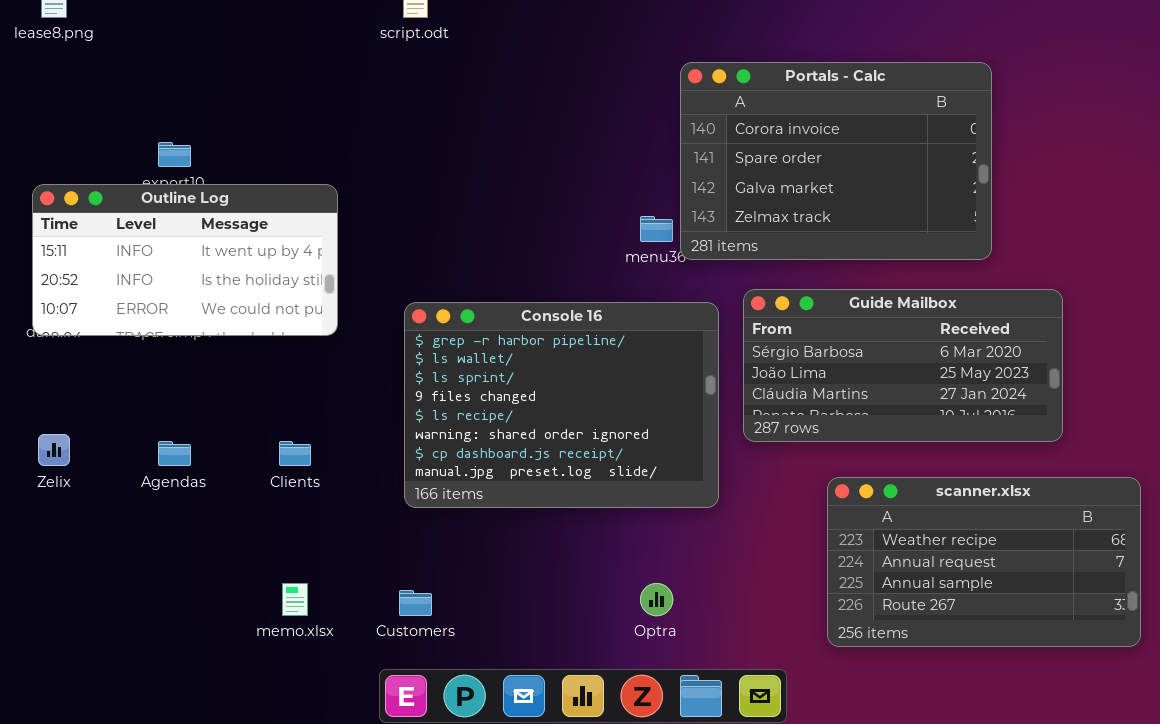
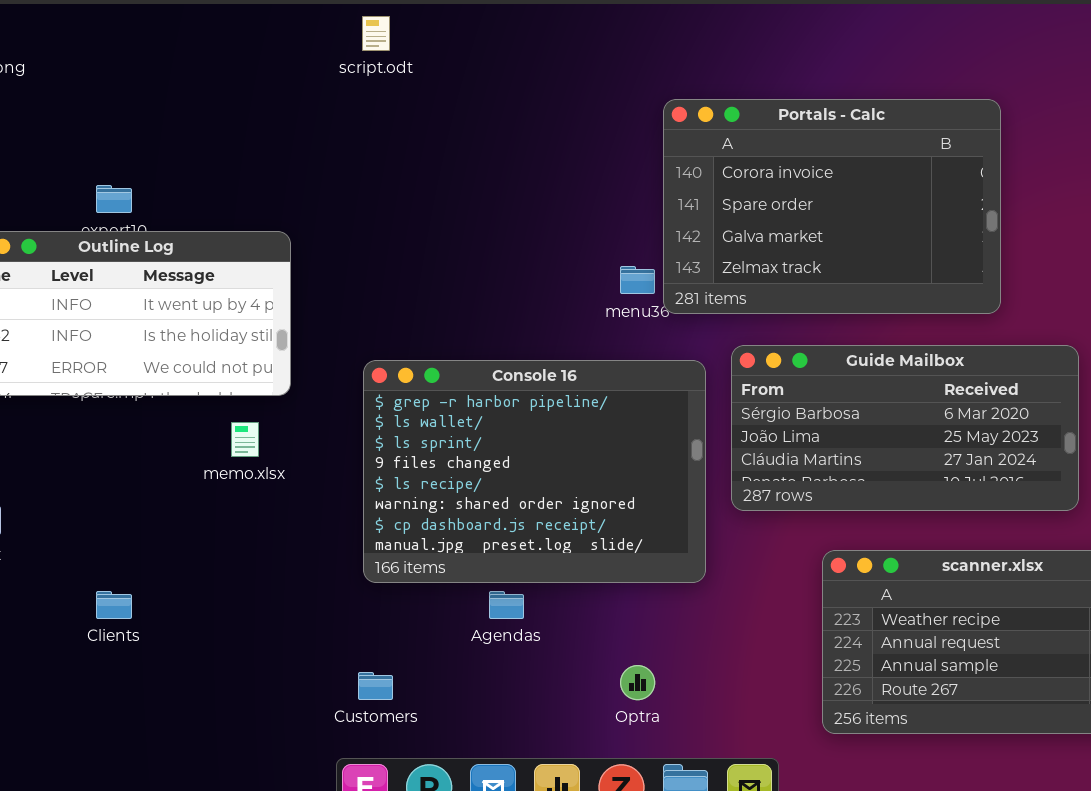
Agendas: [158,441,191,466] -> [489,591,524,619], moved
Clients: [279,441,311,466] -> [96,591,132,619], moved
memo.xlsx: [282,583,308,616] -> [231,422,259,457], moved

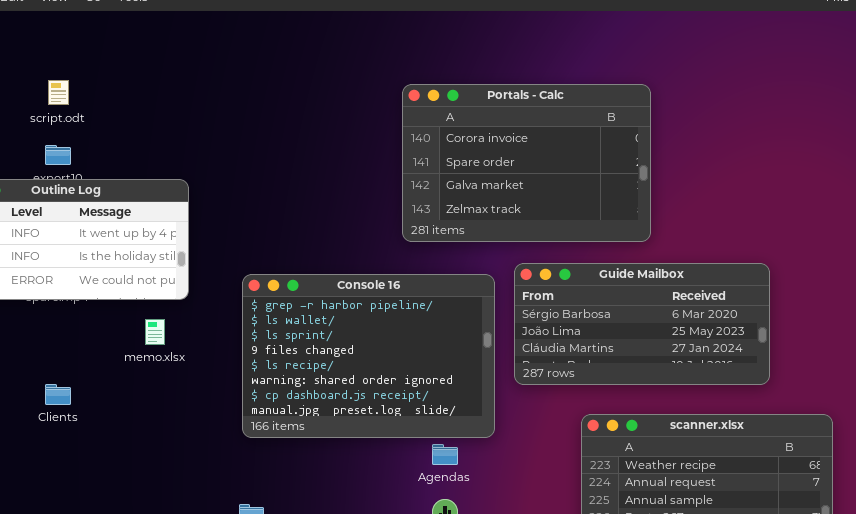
script.odt: [362,16,390,51] -> [48,80,69,105], moved
Portals - Calc: [663,99,1001,314] -> [402,84,651,242], moved
Clients: [96,591,132,619] -> [45,384,71,405], moved
Agendas: [489,591,524,619] -> [432,444,458,465], moved

